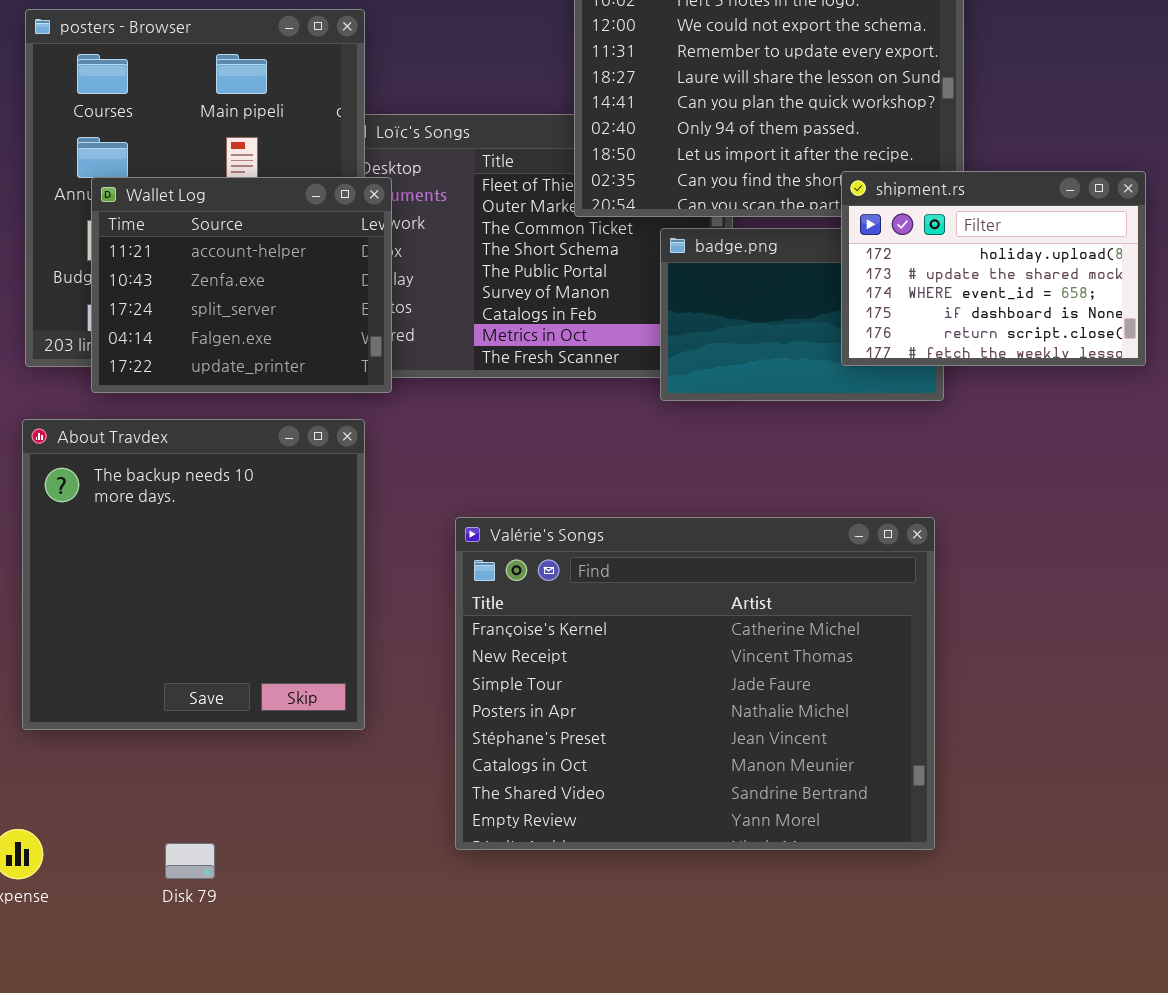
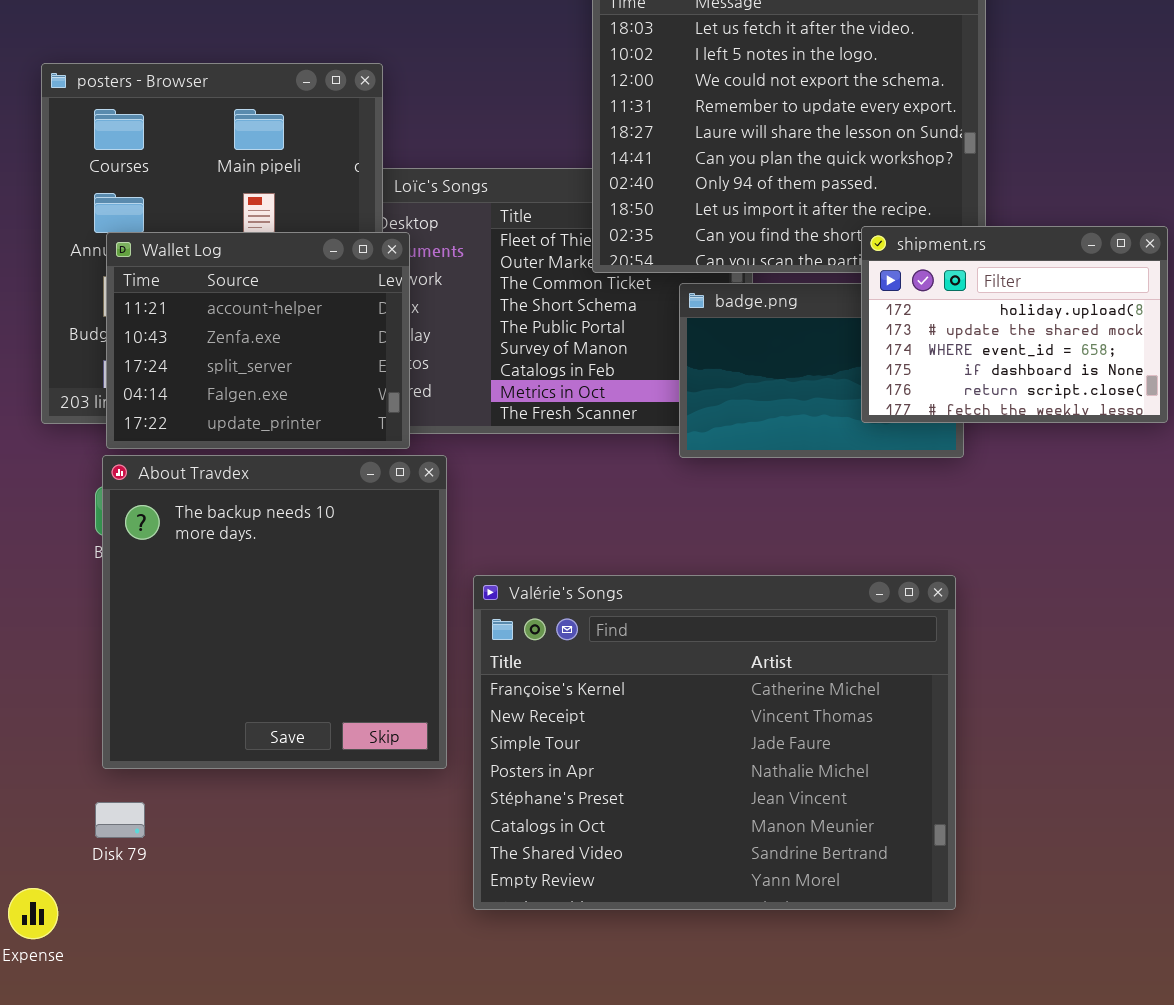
About Travdex: [22,419,365,730] -> [102,455,447,769], moved
Disk 79: [165,843,215,879] -> [95,802,145,838], moved

